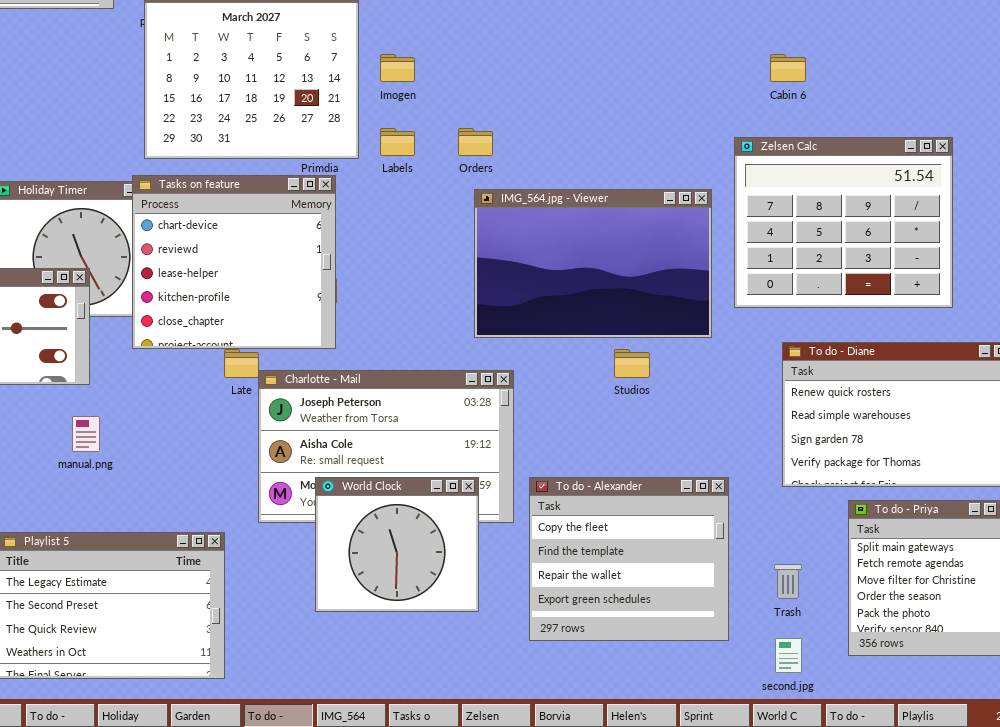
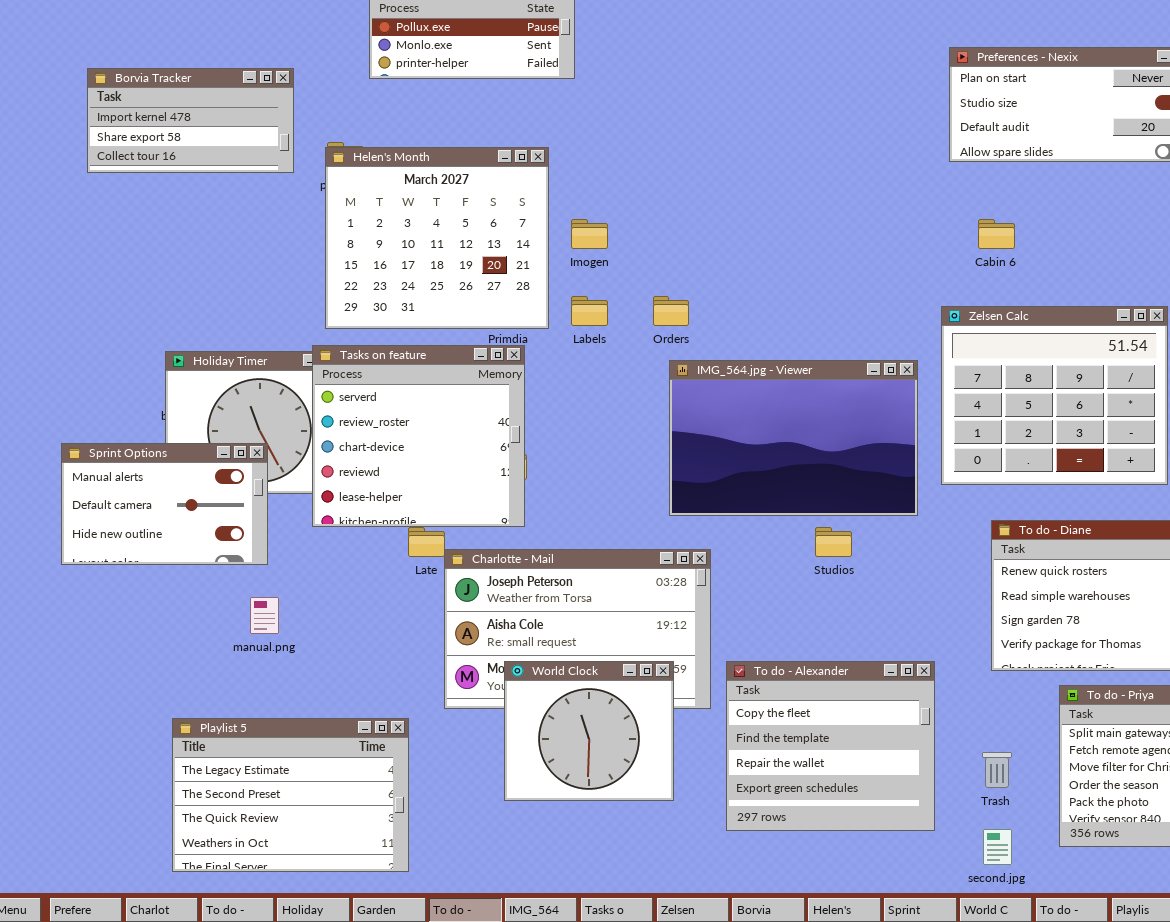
Tasks on feature: [132,175,336,349] -> [312,345,525,527], scrolled up 2 rows

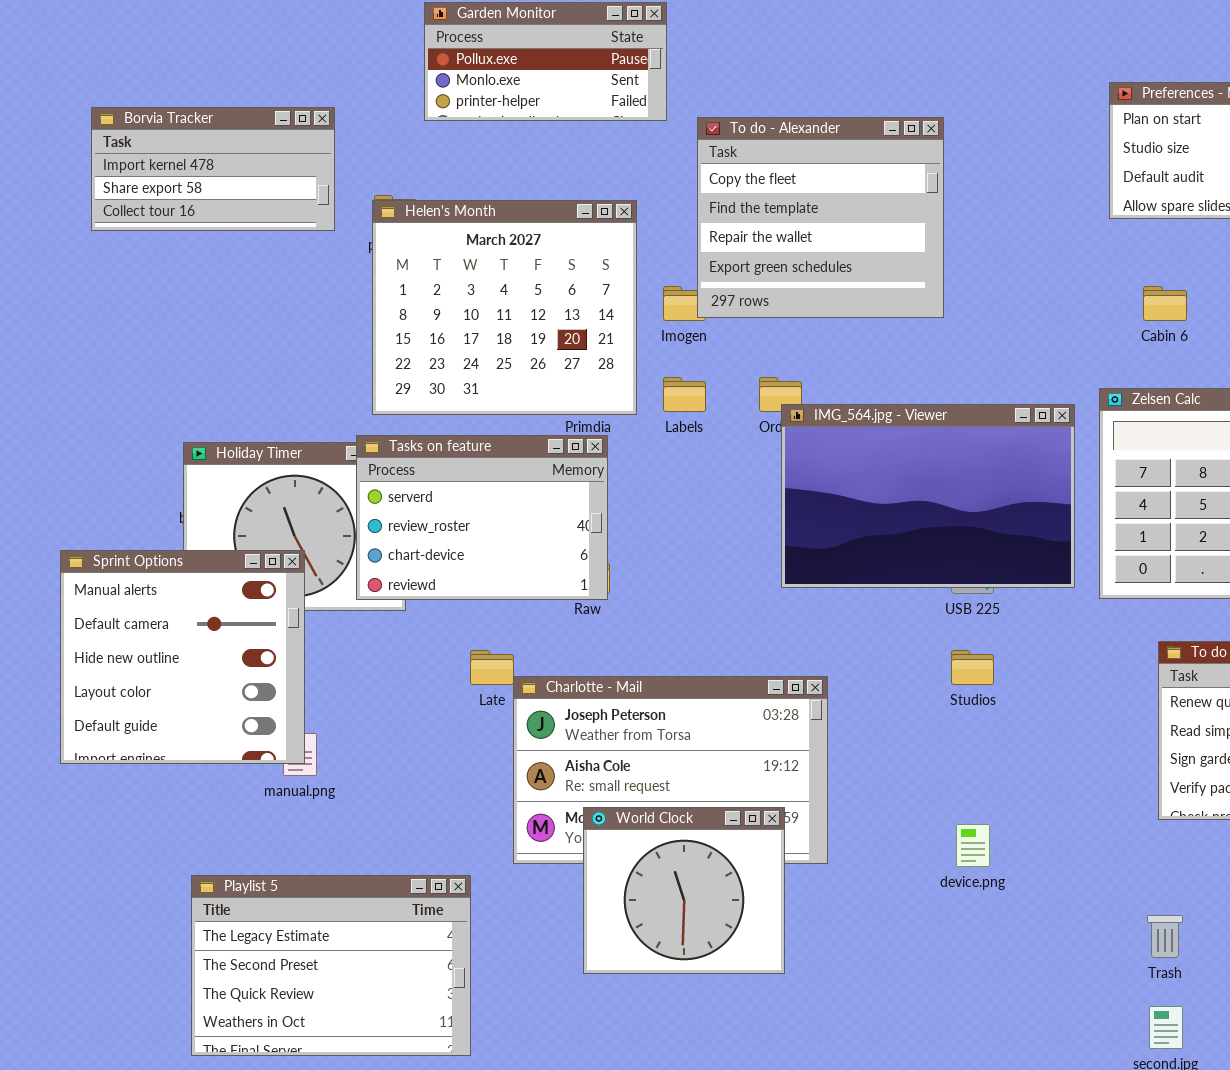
Tasks on feature: [312,345,525,527] -> [356,435,608,600], resized
IMG_564.jpg - Viewer: [669,360,918,516] -> [781,404,1075,588], moved
Sprint Options: [61,443,268,565] -> [60,550,305,764], resized
To do - Alexander: [726,661,935,831] -> [697,117,944,318], moved

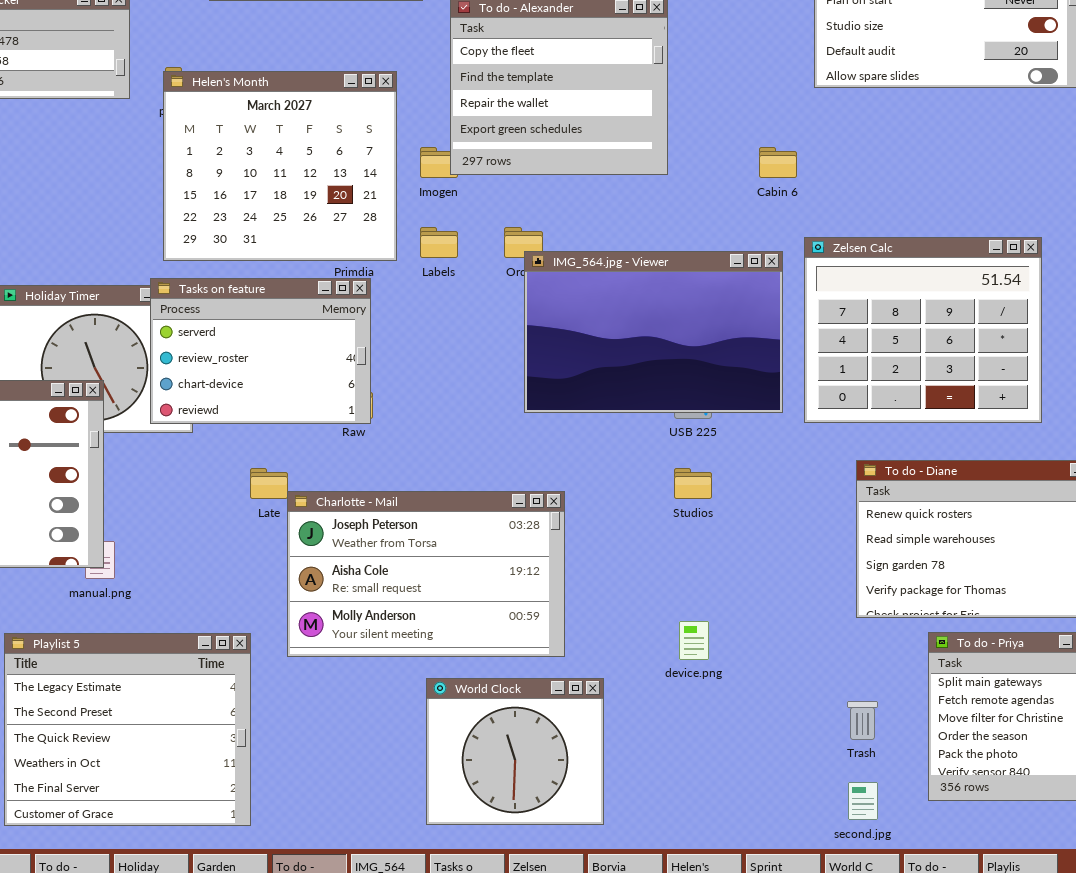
Cabin 6: [1143,286,1187,321] -> [759,147,797,178], moved
World Clock: [583,807,785,974] -> [426,678,604,825], moved
Playlist 5: [191,875,471,1056] -> [4,633,251,826], resized

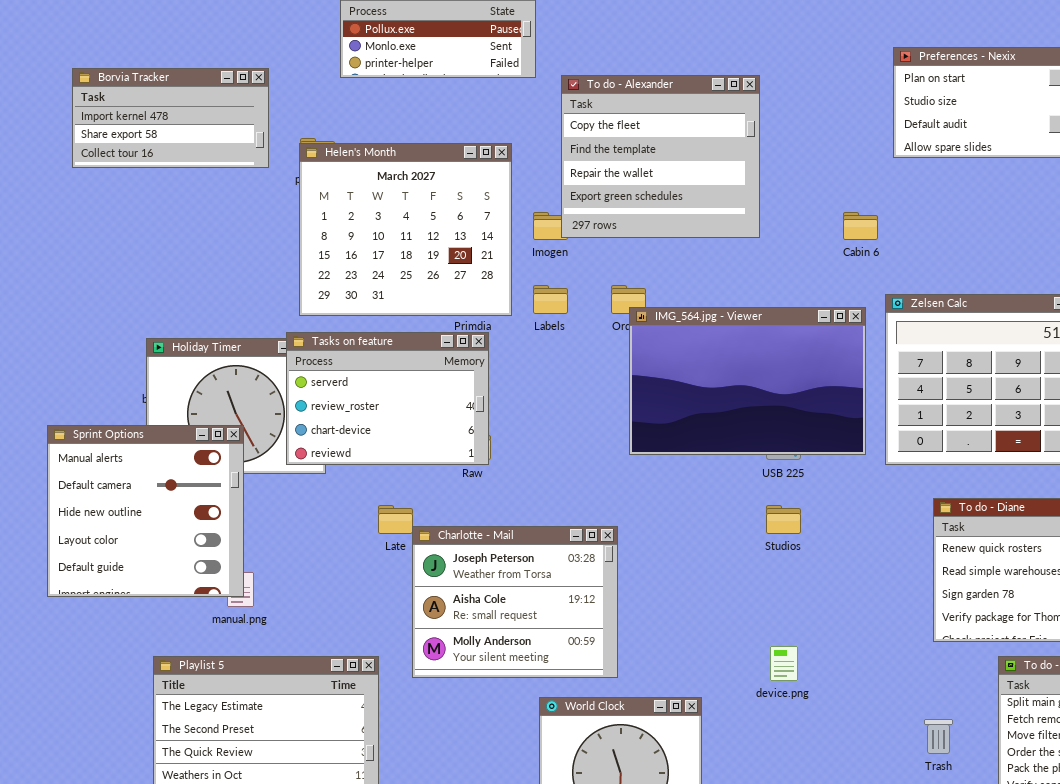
Charlotte - Mail: [287,491,565,657] -> [412,526,618,678], resized

